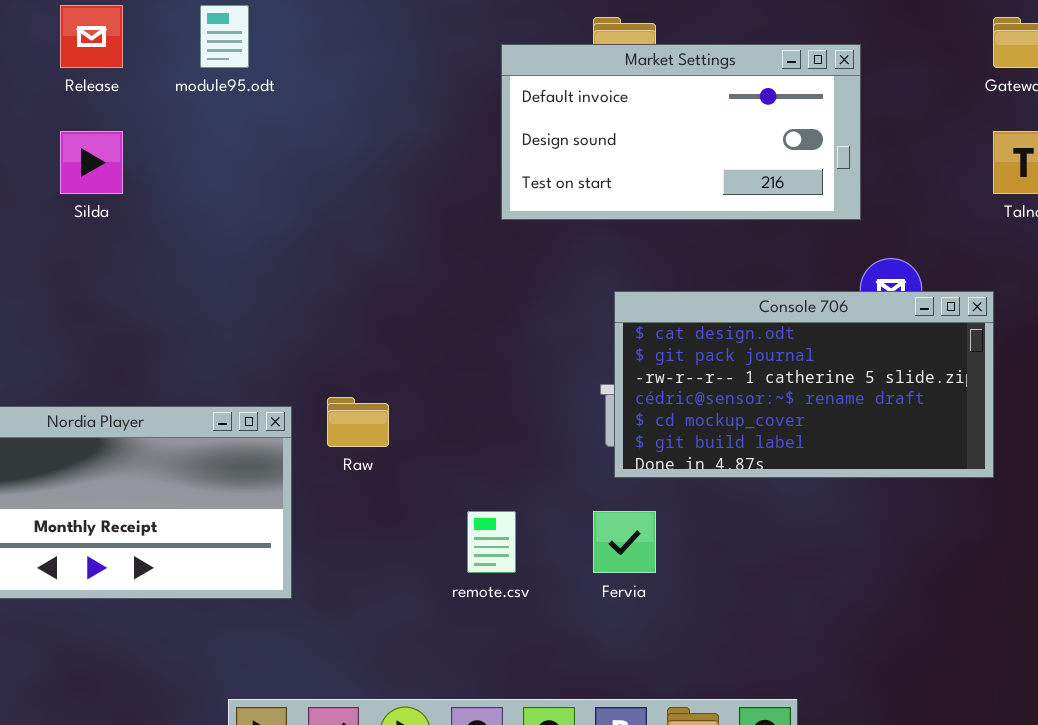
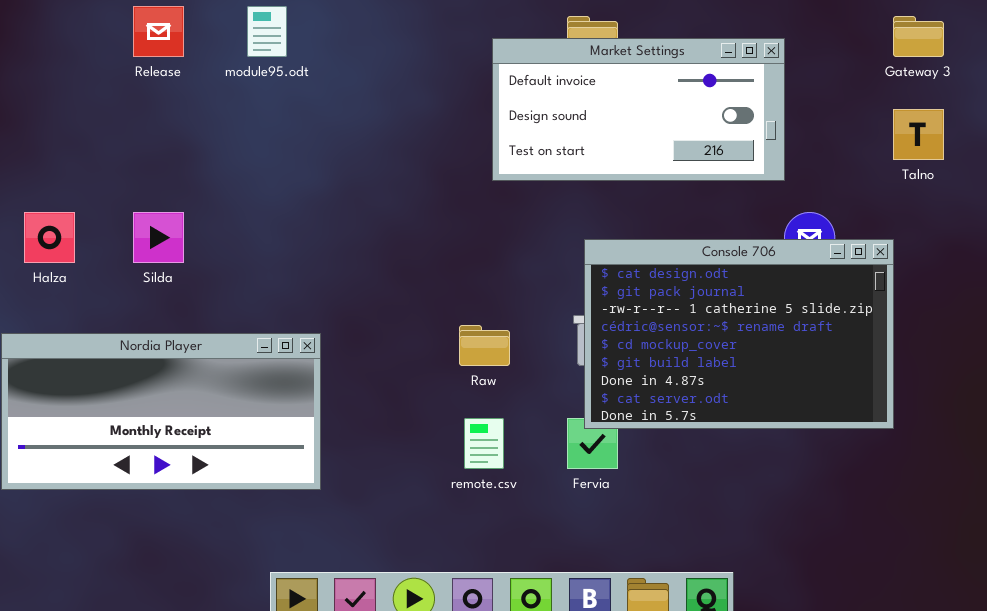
Silda: [60,131,123,194] -> [133,212,184,263], moved
Console 706: [614,291,994,478] -> [584,239,894,429], resized
Raw: [327,397,389,447] -> [459,325,510,366], moved

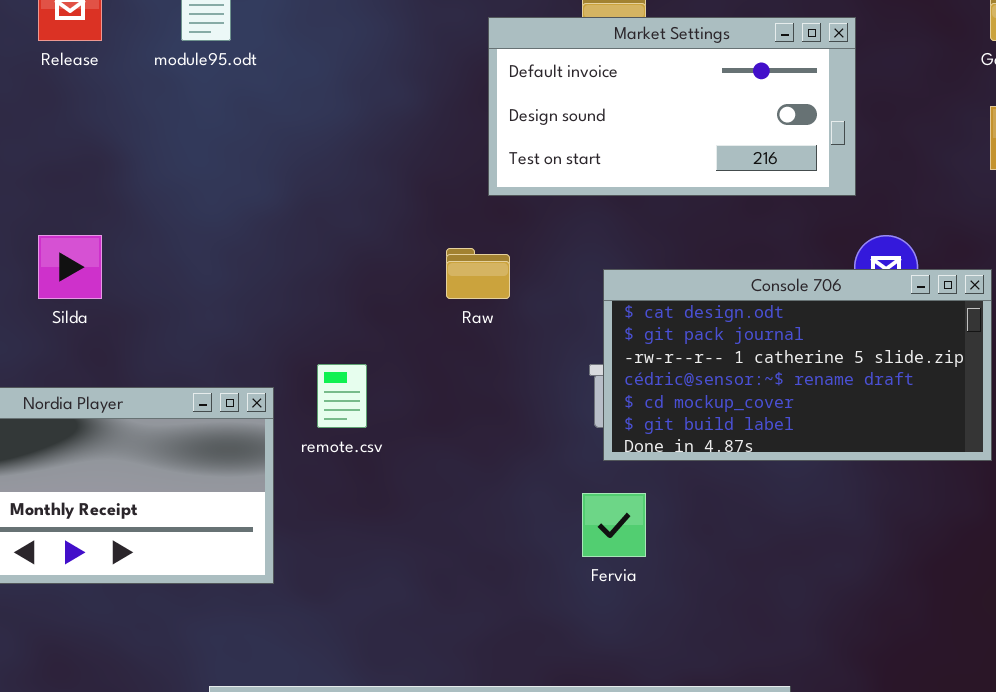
Console 706: [584,239,894,429] -> [603,269,992,461], resized
Raw: [459,325,510,366] -> [446,248,510,299], moved
remote.csv: [464,418,504,469] -> [317,364,367,428], moved

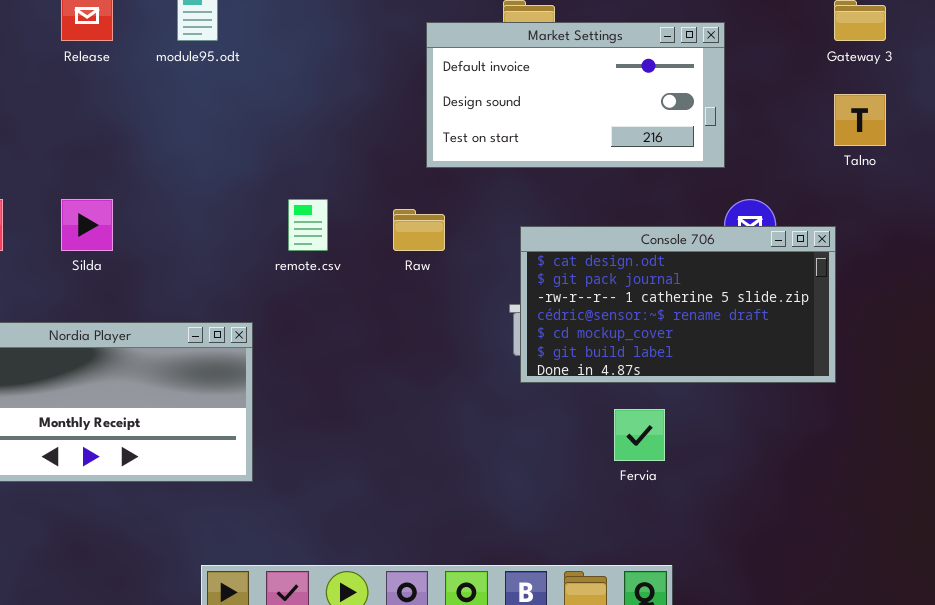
remote.csv: [317,364,367,428] -> [288,199,328,251], moved
Fervia: [582,493,646,557] -> [614,409,665,461], moved

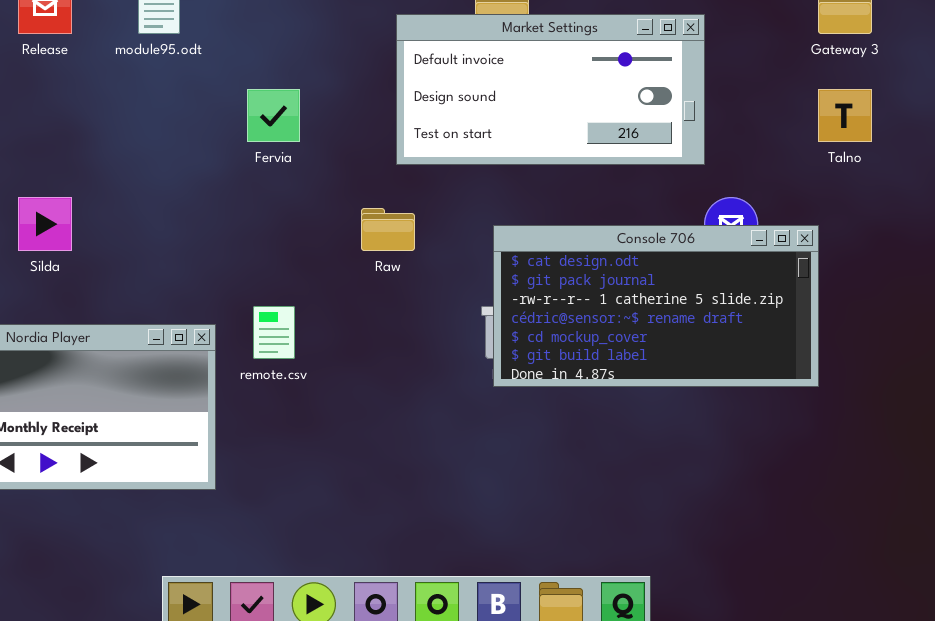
remote.csv: [288,199,328,251] -> [253,306,295,359], moved
Fervia: [614,409,665,461] -> [247,89,300,142], moved

